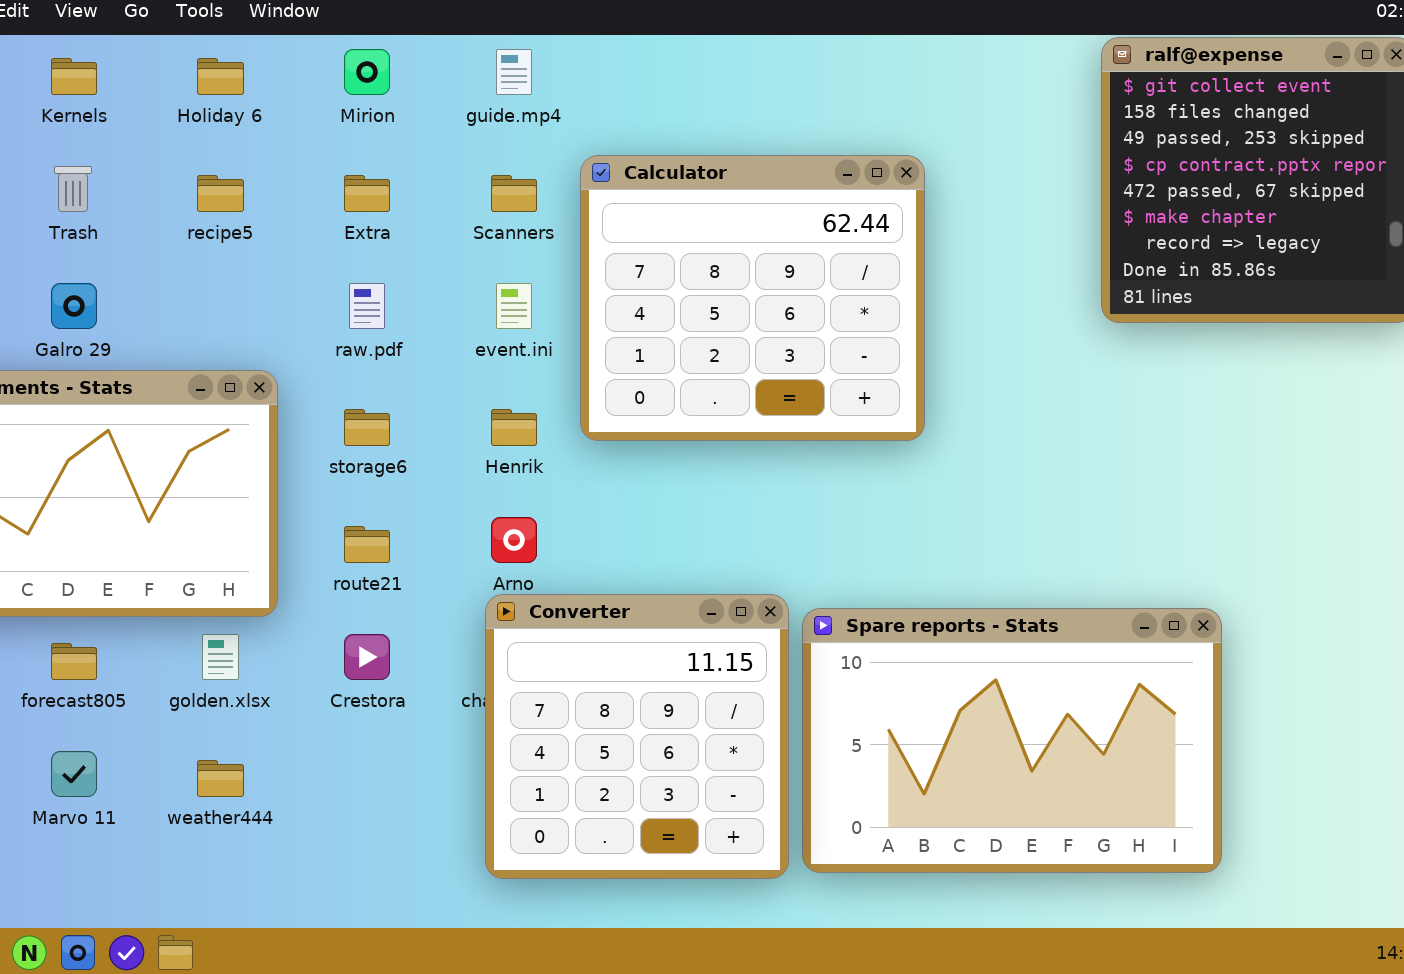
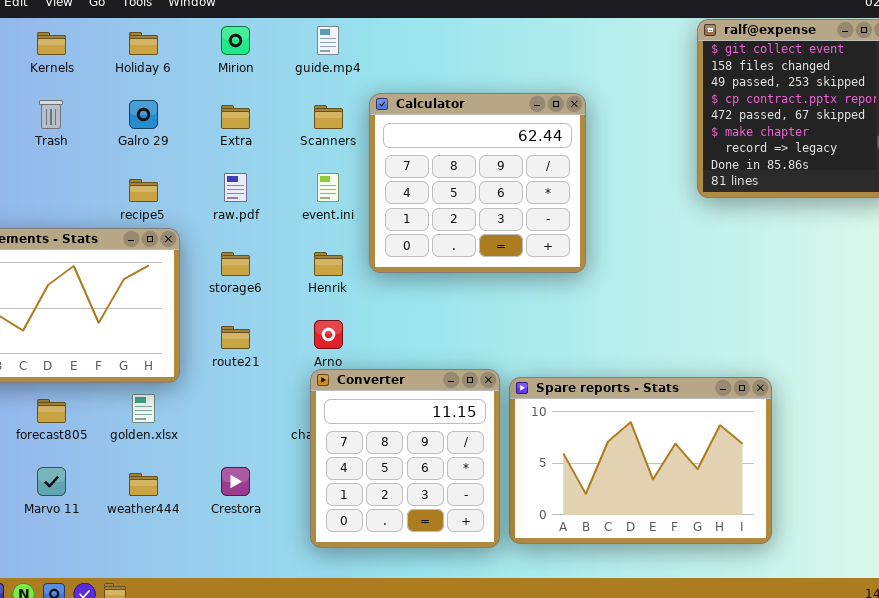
recipe5: [197,175,244,212] -> [129,179,158,202], moved
Galro 29: [51,283,97,329] -> [129,100,158,129], moved
Crestora: [344,634,390,680] -> [221,467,250,496], moved

